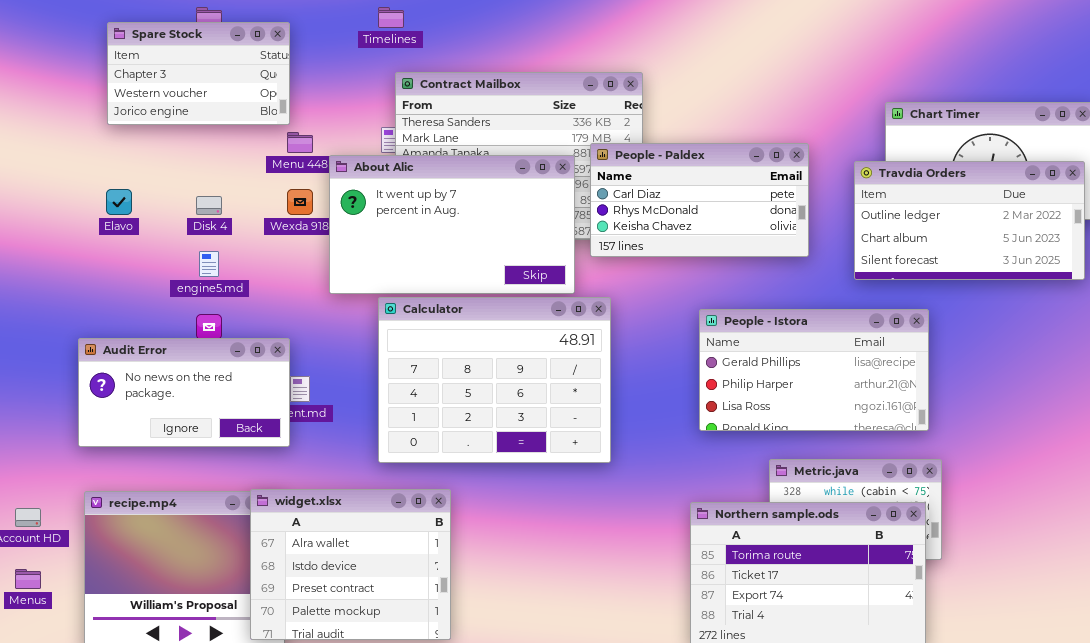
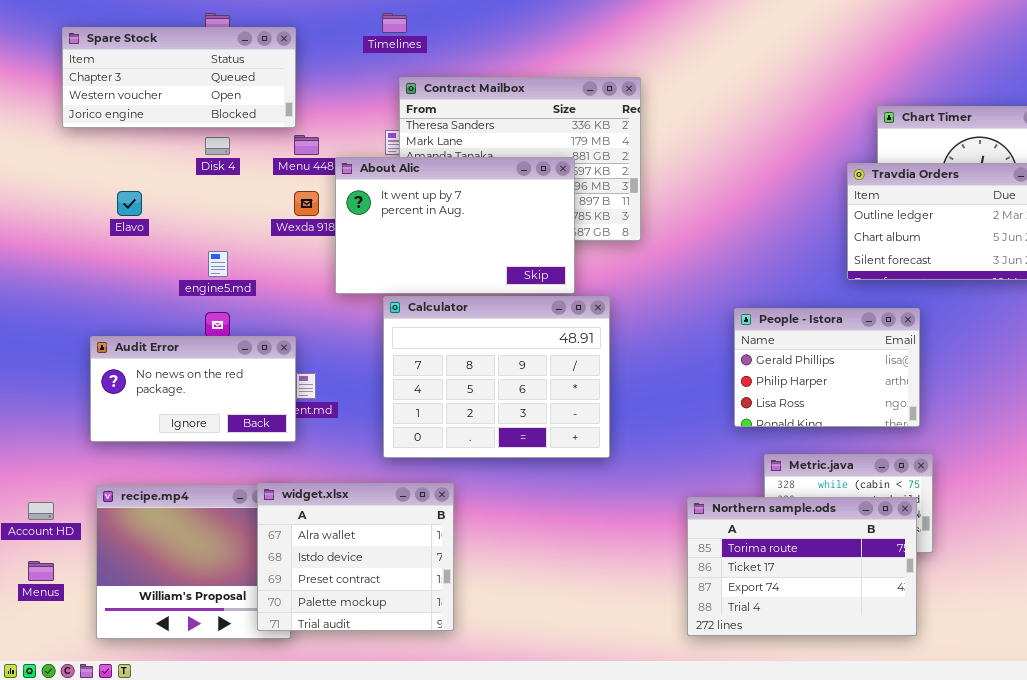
Spare Stock: [107,22,290,125] -> [62,27,296,128], resized
People - Paldex: [590,143,809,257] -> none, closed
Disk 4: [196,196,222,215] -> [205,137,230,155], moved
People - Istora: [699,309,929,431] -> [734,308,920,427], resized

